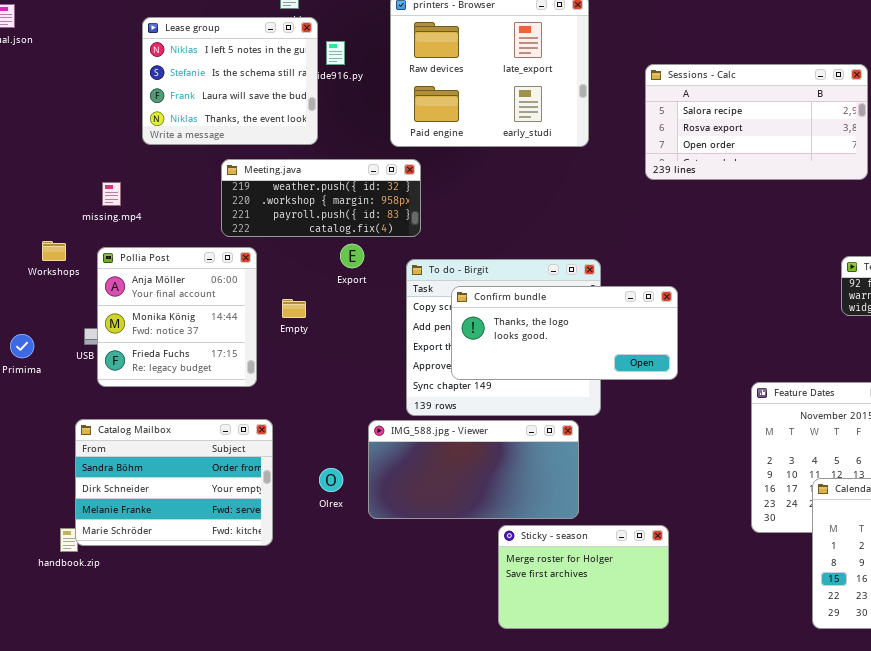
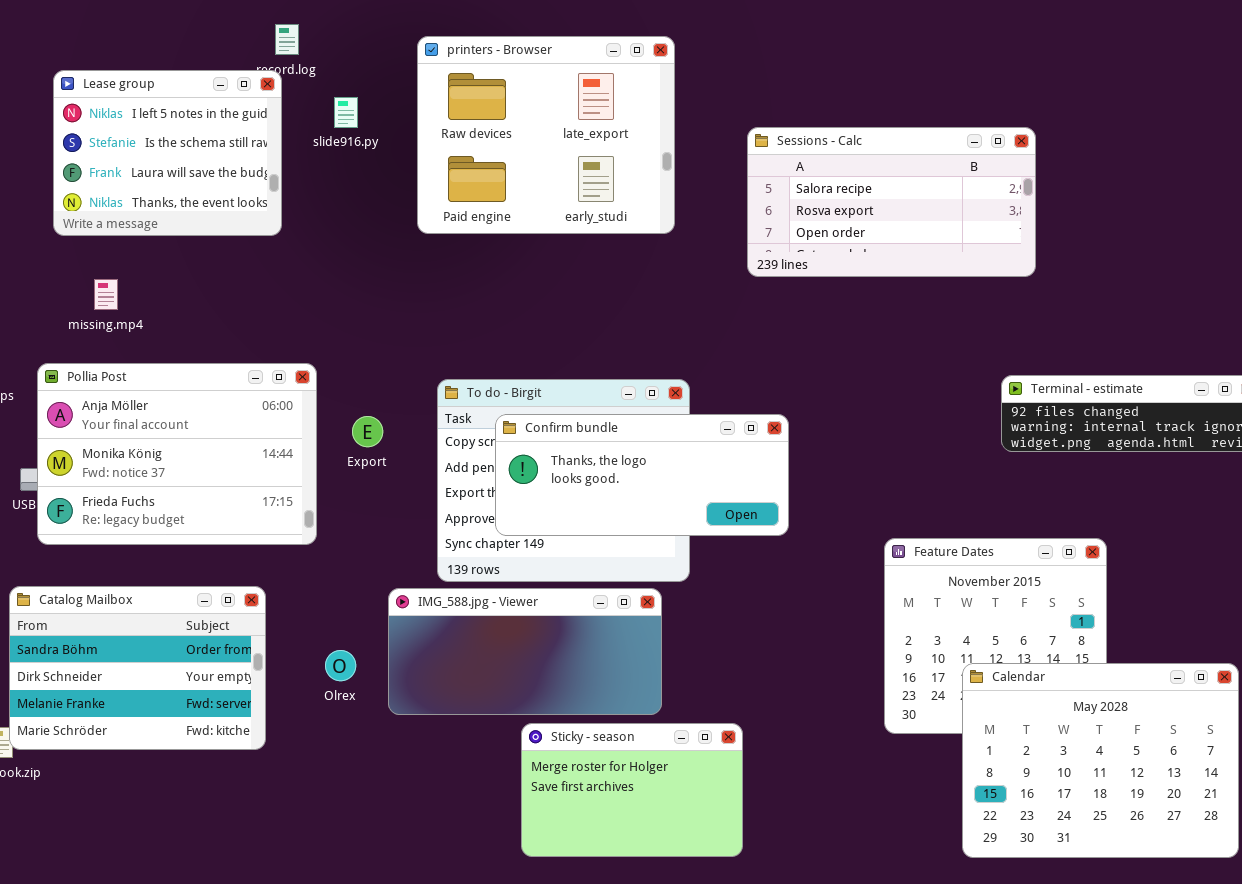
Lease group: [142,17,318,145] -> [53,70,282,236], moved
Meeting.java: [221,159,421,237] -> none, closed
missing.mp4: [102,182,121,206] -> [94,279,118,310], moved
Export: [340,244,364,268] -> [352,416,383,447], moved
Pollia Post: [97,247,257,387] -> [37,363,317,545], resized
Sticky - season: [498,525,669,629] -> [521,723,743,857], moved

